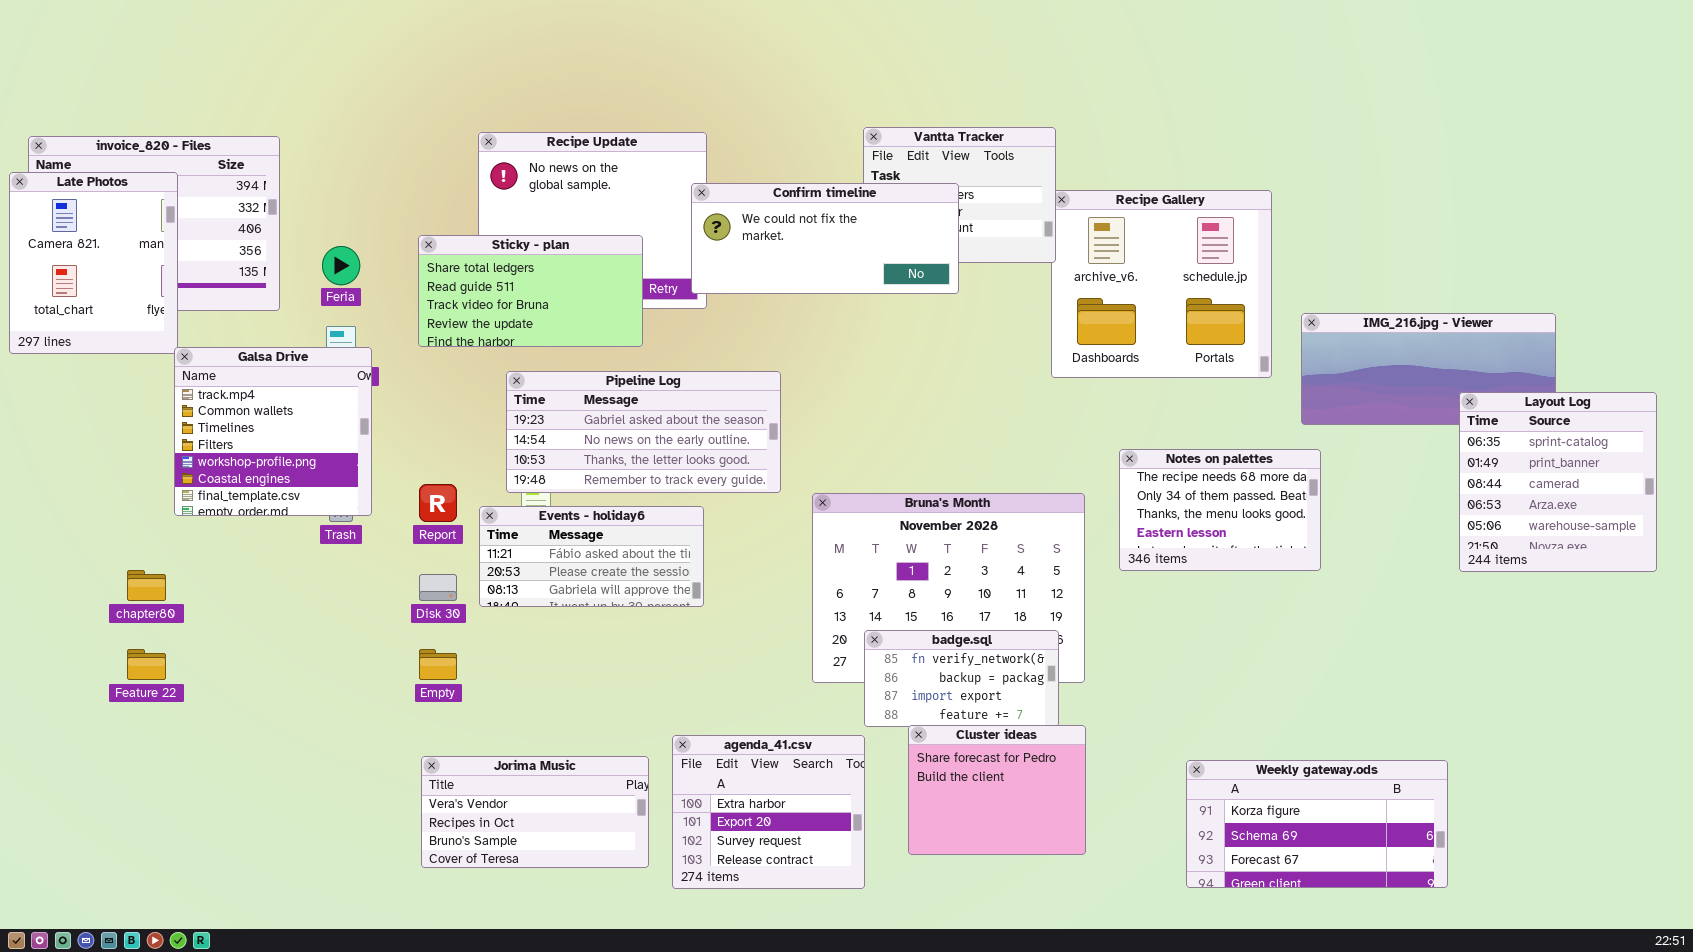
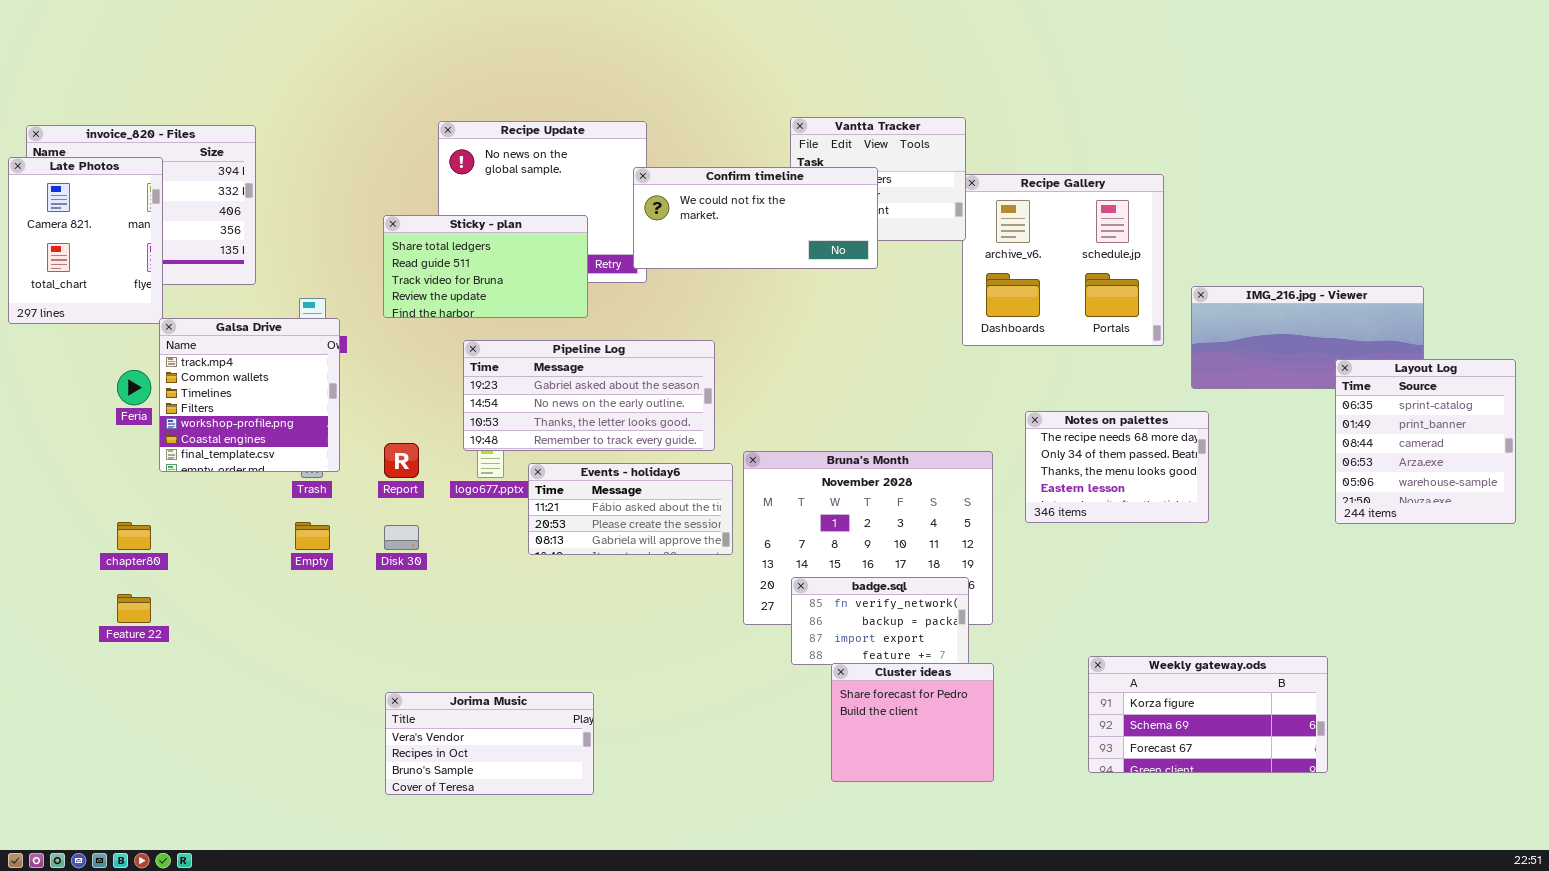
Feria: [322,246,360,285] -> [117,370,151,405], moved
Events - holiday6: [479,506,704,607] -> [528,463,733,555], moved
Empty: [419,649,457,680] -> [295,522,330,550], moved
agenda_41.csv: [672,735,865,889] -> none, closed
Weekly gateway.ods: [1186,760,1448,888] -> [1088,656,1328,773], moved

